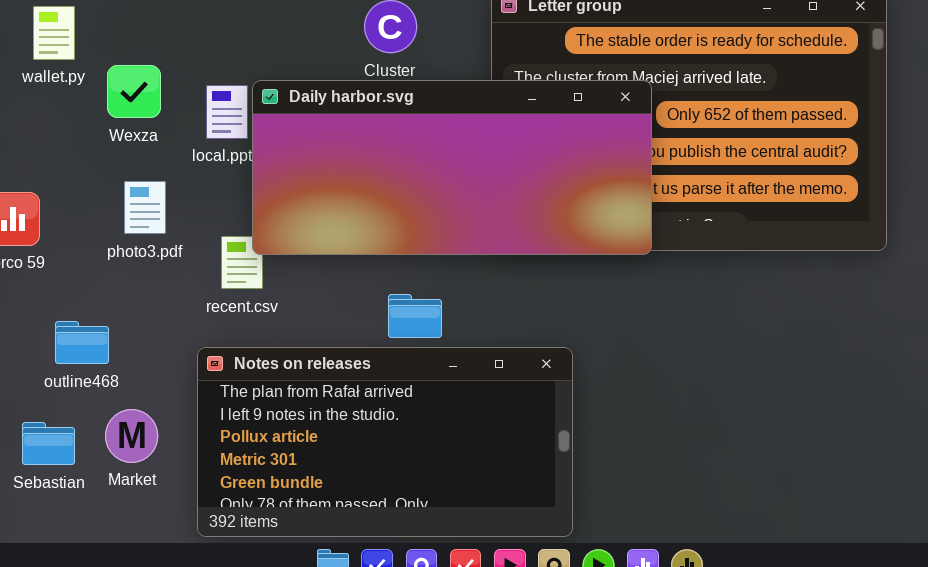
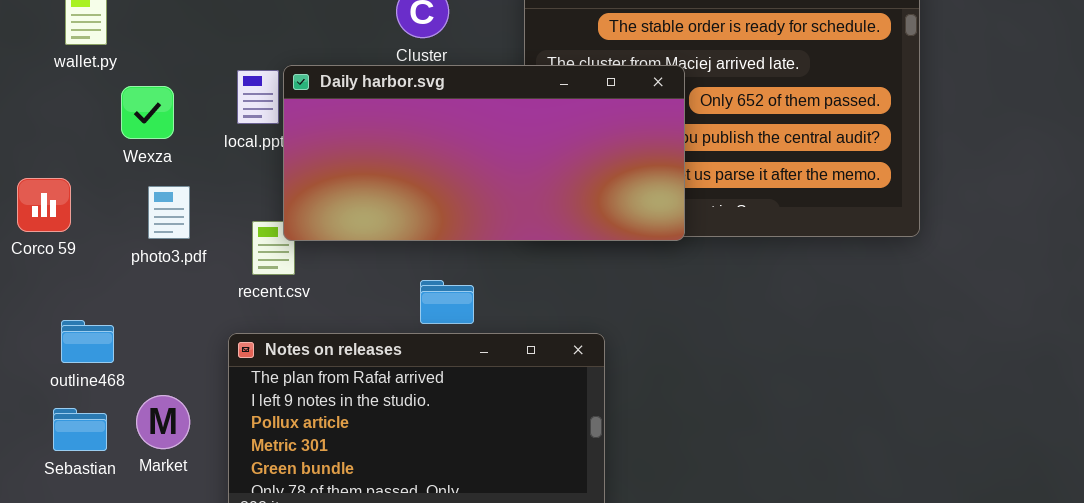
Wexza: [107,65,161,118] -> [121,86,174,139], moved
photo3.pdf: [124,181,166,234] -> [148,186,190,239], moved
outline468: [55,321,109,364] -> [61,320,114,363], moved

